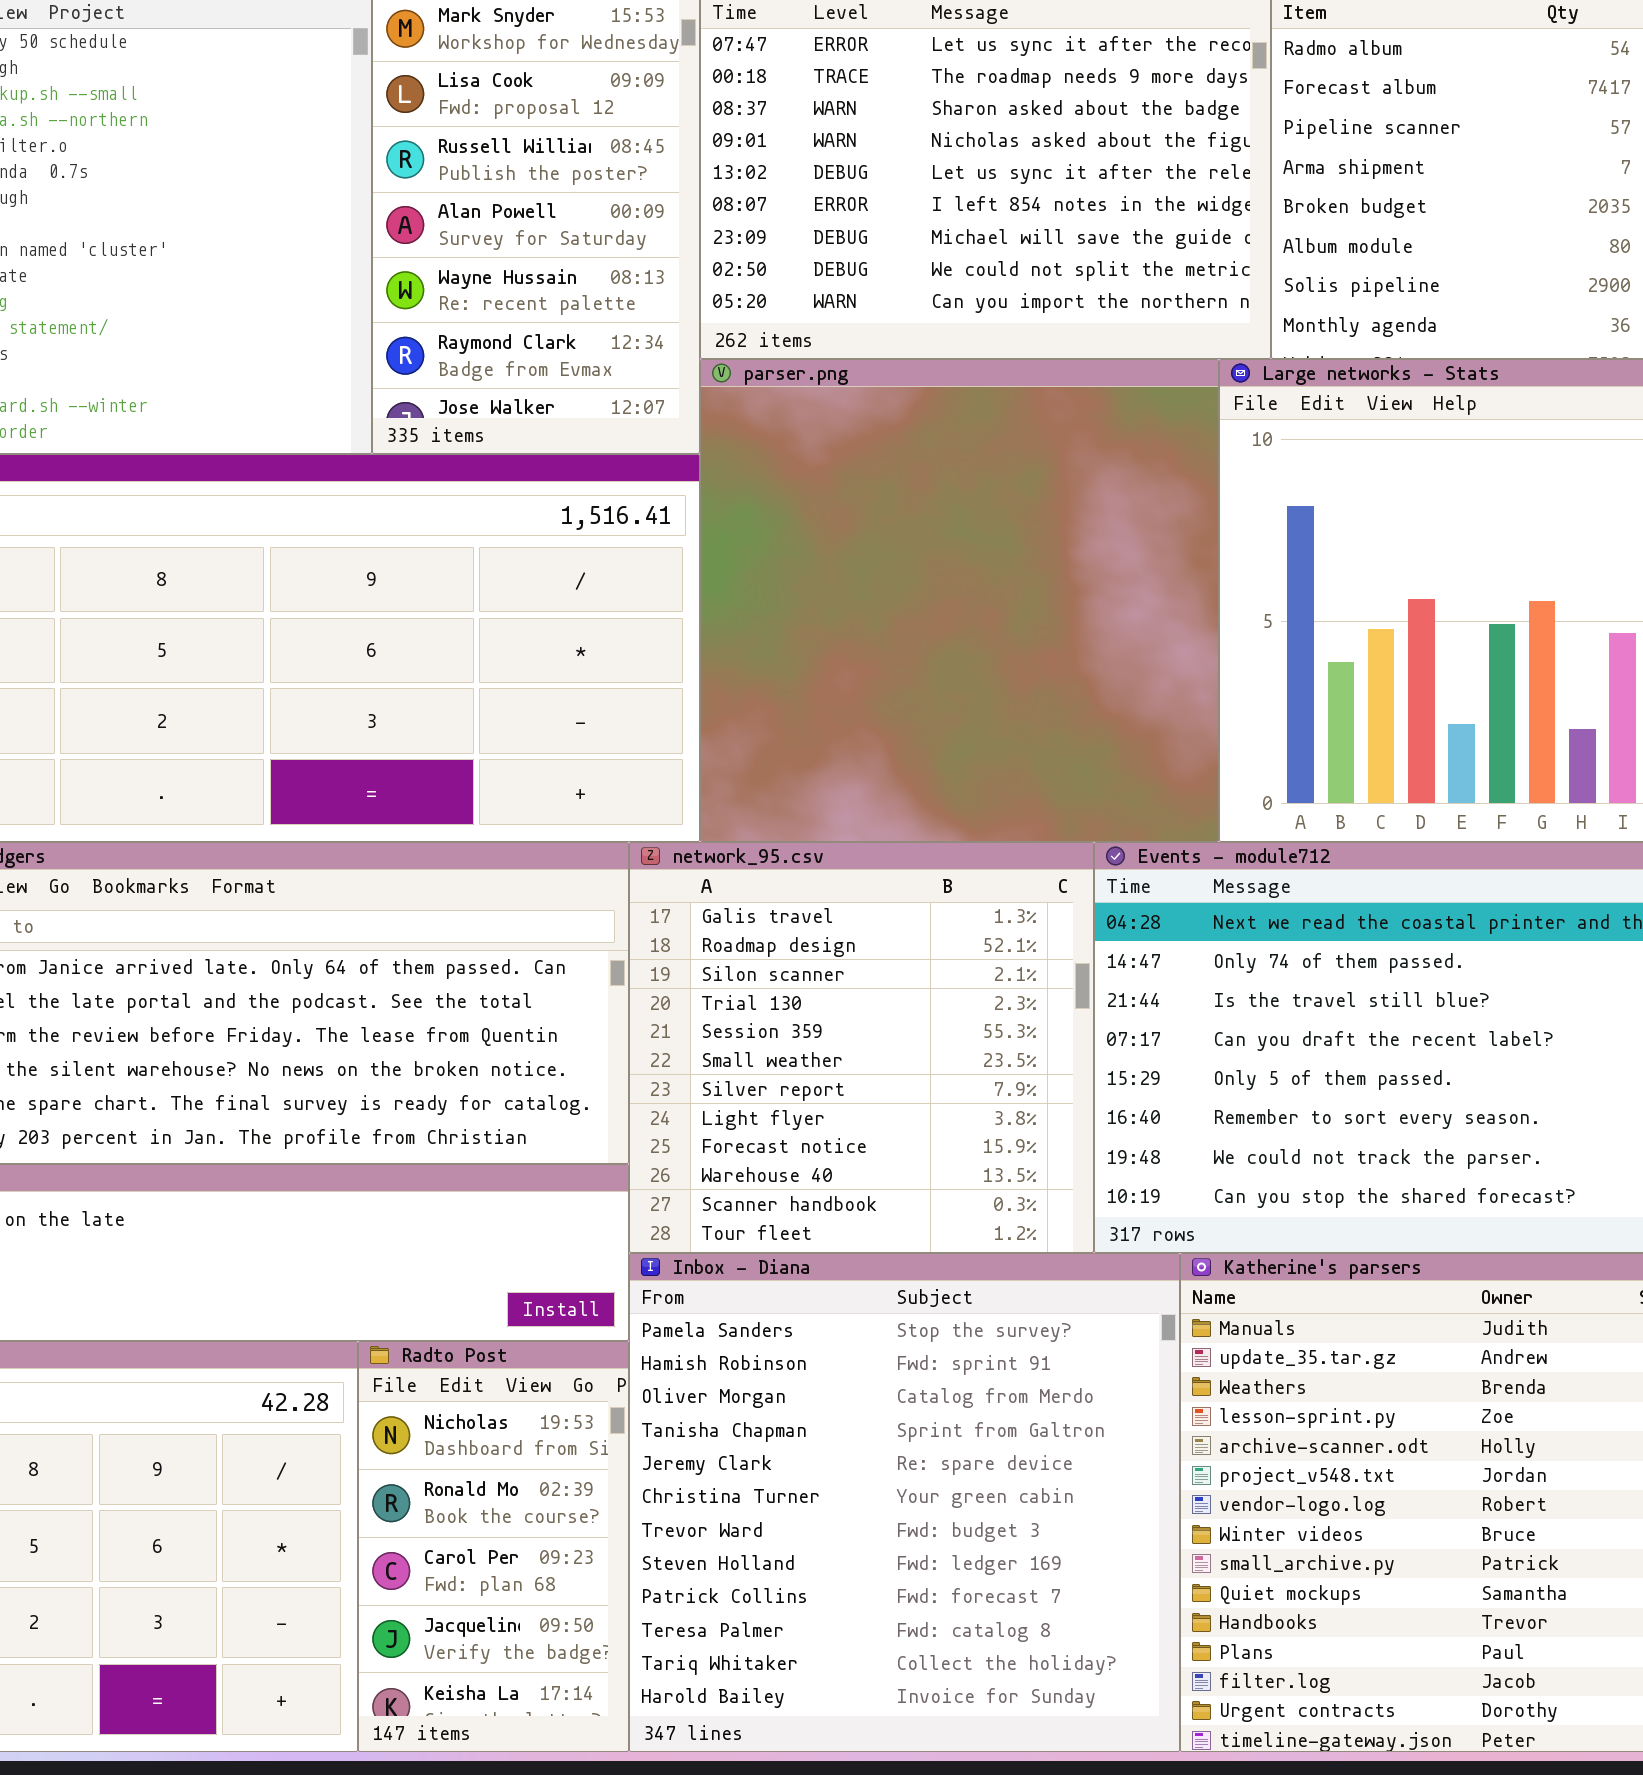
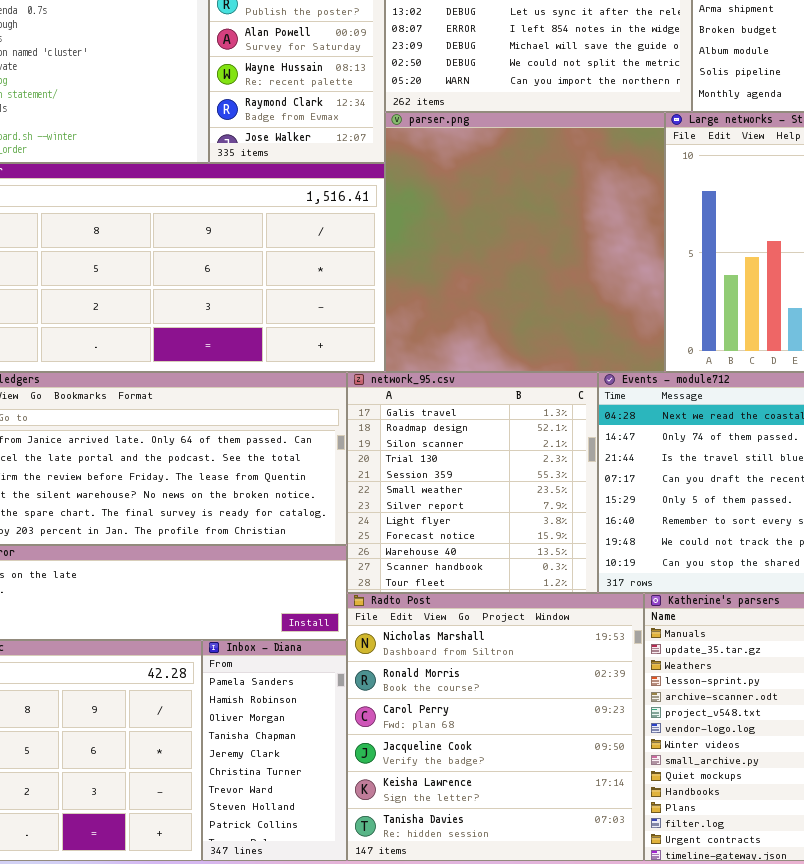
Inbox - Diana: [629,1253,1180,1752] -> [202,640,347,861], moved, resized
Radto Post: [358,1341,629,1752] -> [347,593,644,861], moved, resized

